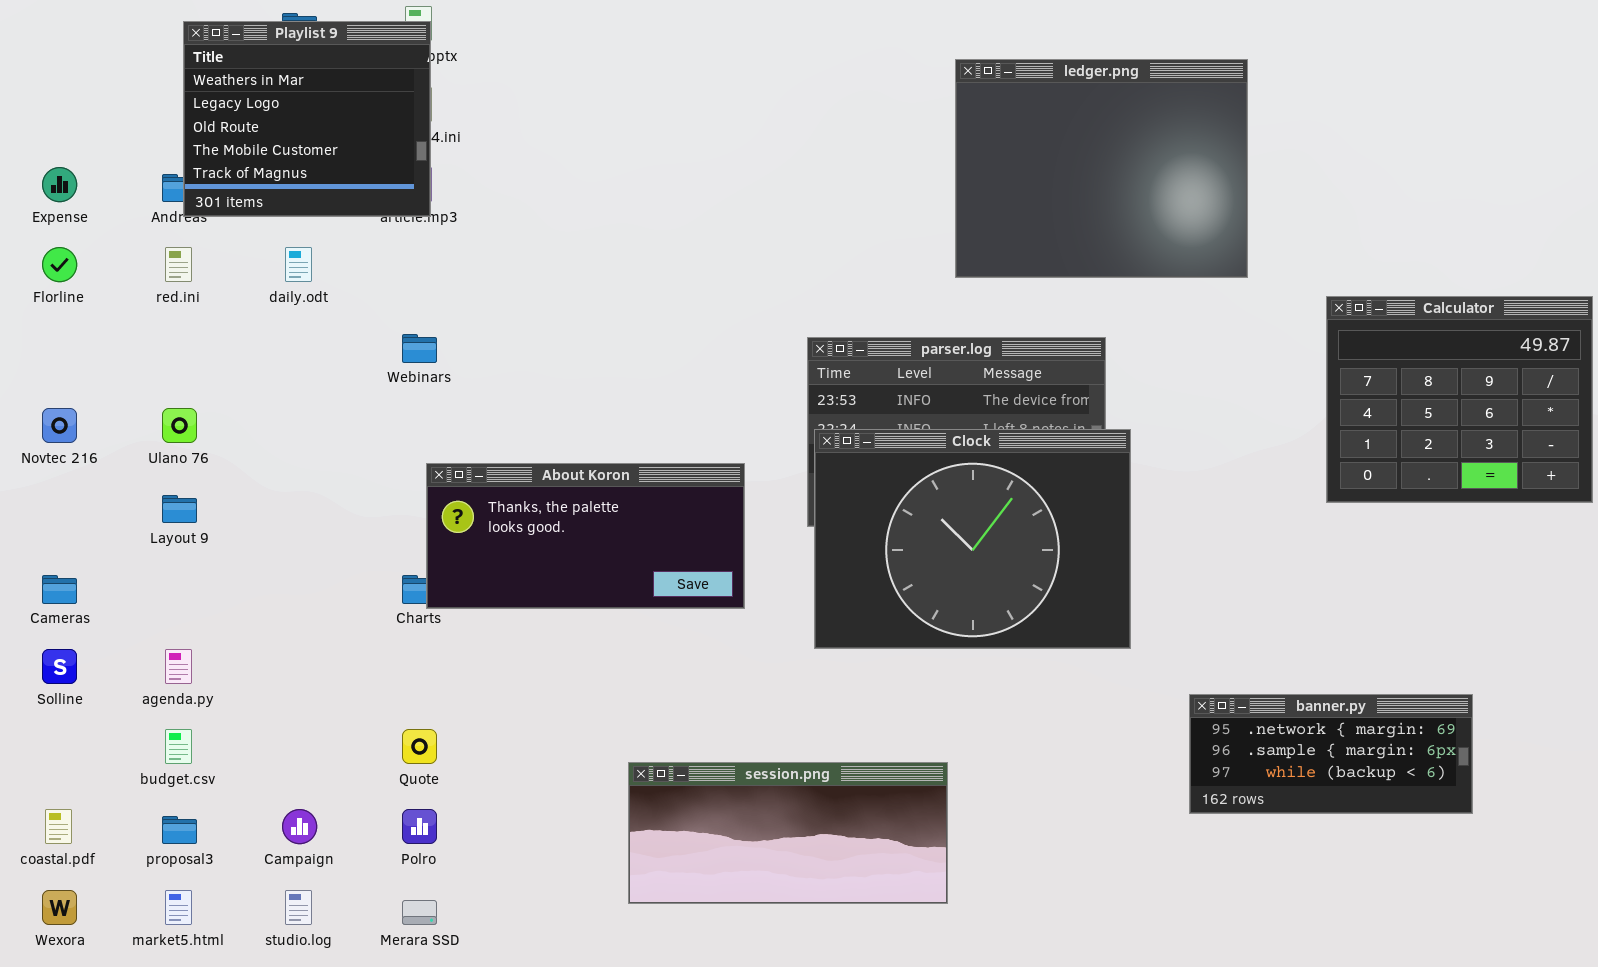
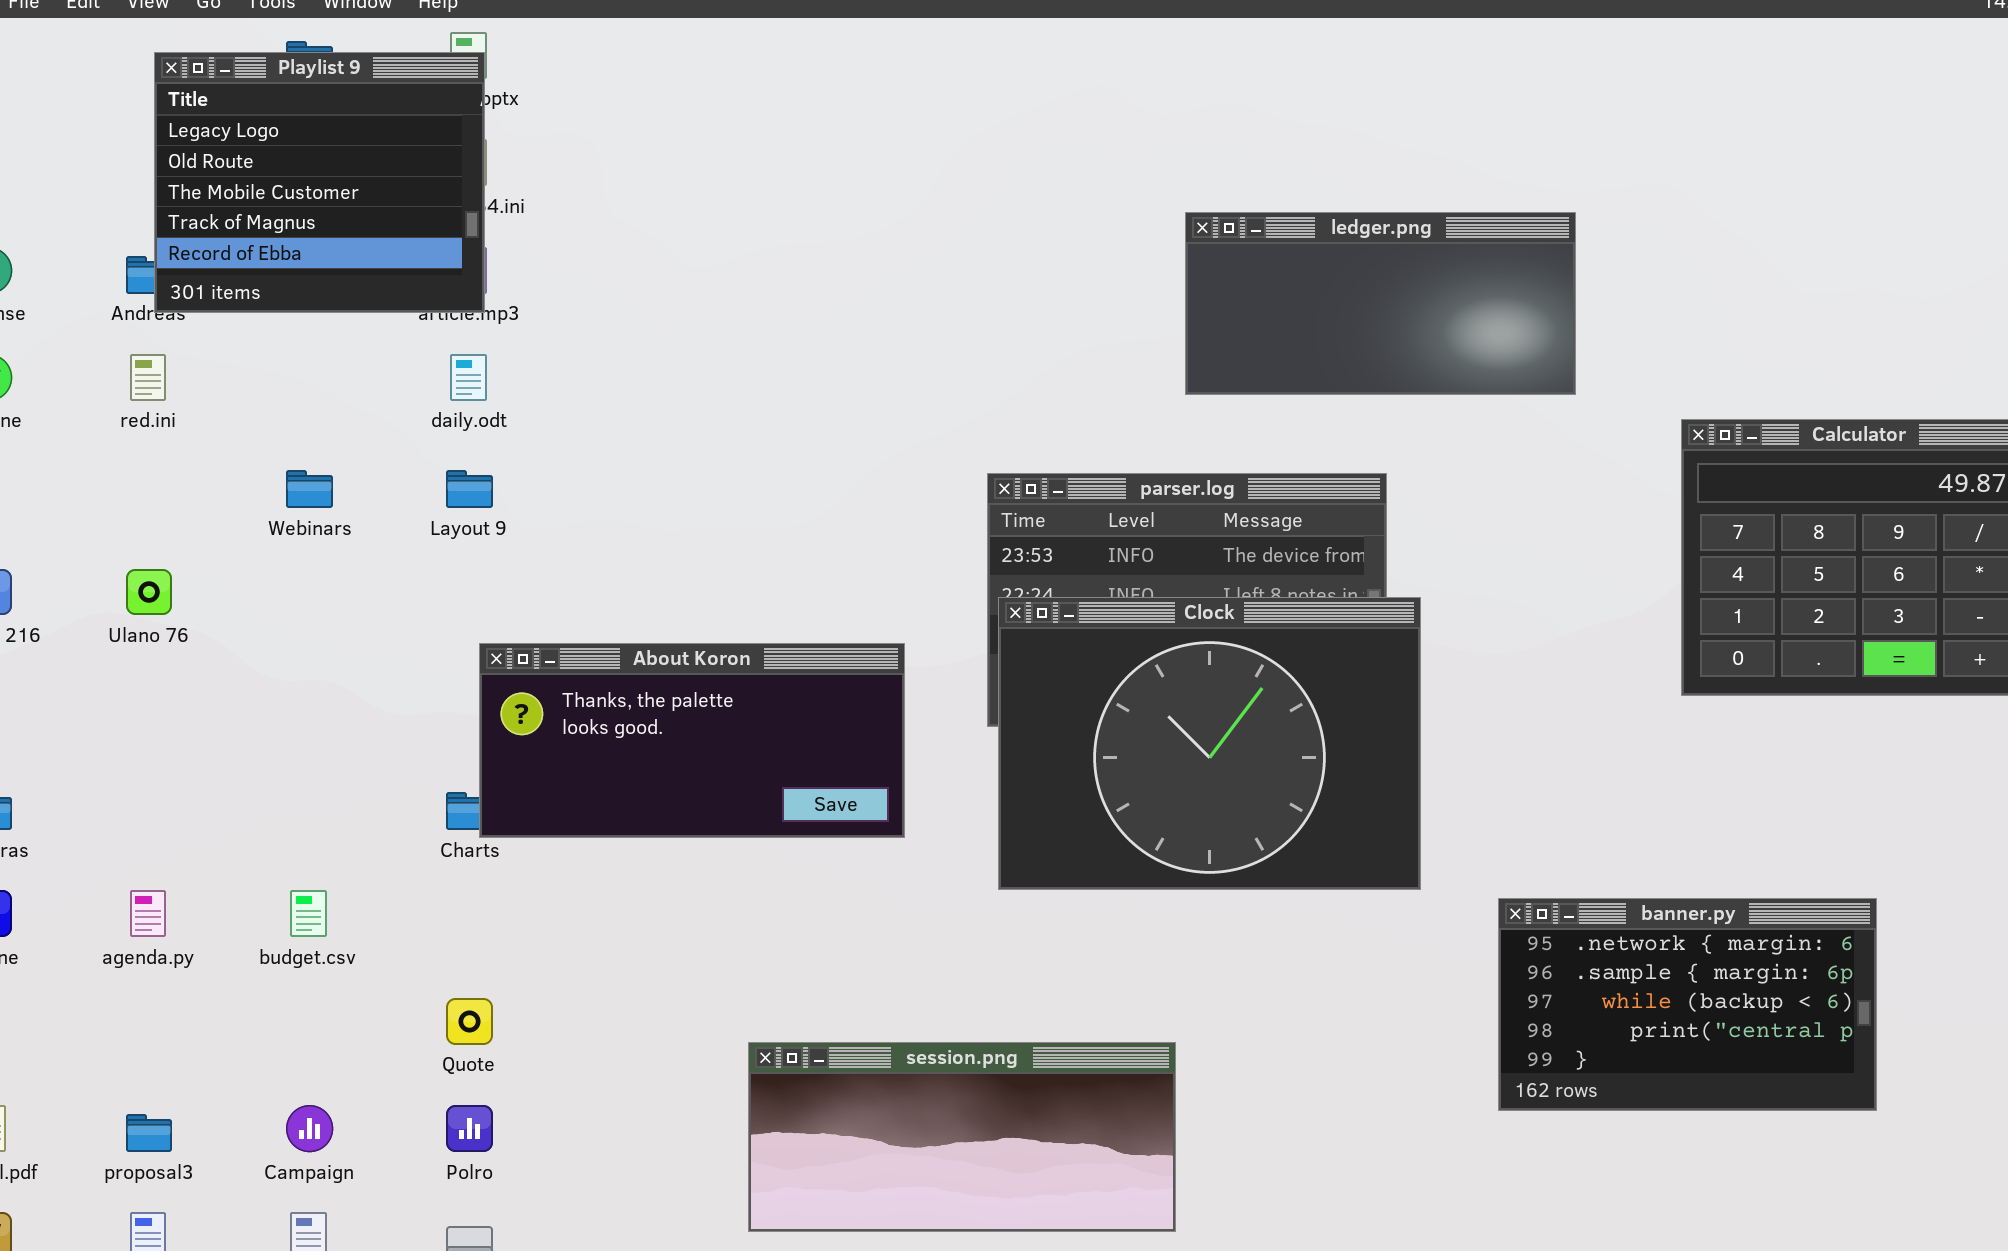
Playlist 9: [183,21,431,217] -> [154,52,485,313], scrolled down 1 row
ledger.png: [955,59,1248,278] -> [1185,212,1576,395], resized
daily.odt: [285,247,312,282] -> [450,354,487,401], moved
Webinars: [402,334,437,363] -> [286,470,333,508], moved
Layout 9: [162,495,197,523] -> [446,470,493,508], moved
banner.py: [1189,694,1473,814] -> [1498,898,1877,1111], resized
budget.csv: [165,729,192,764] -> [290,890,327,937], moved

